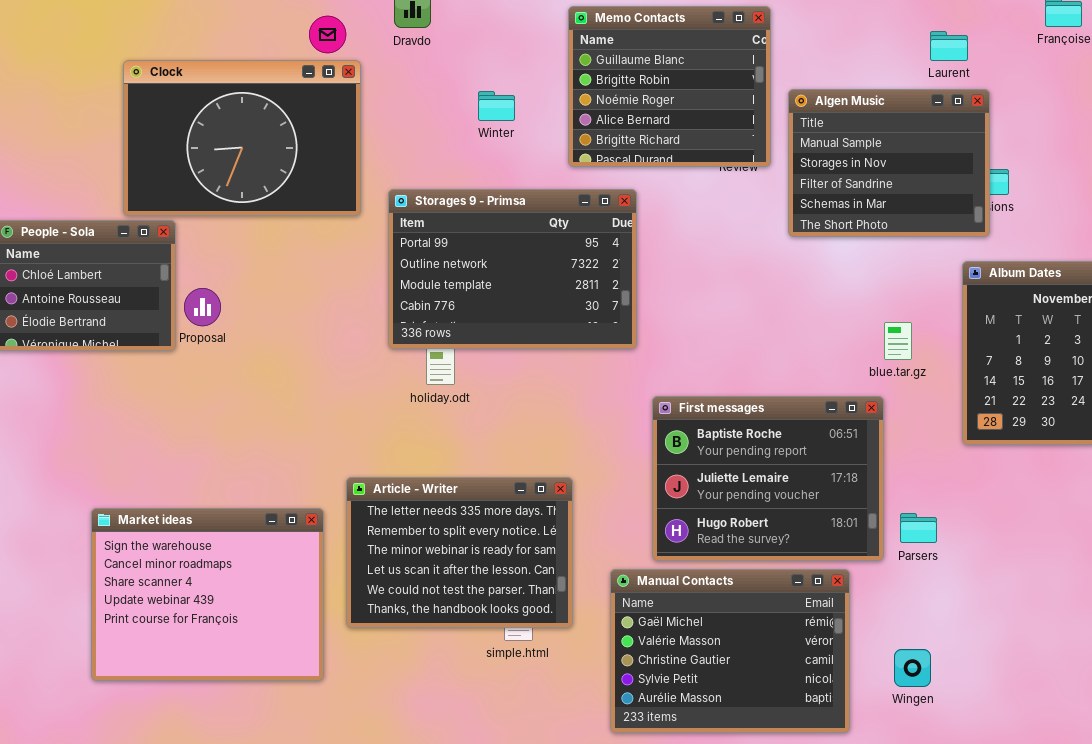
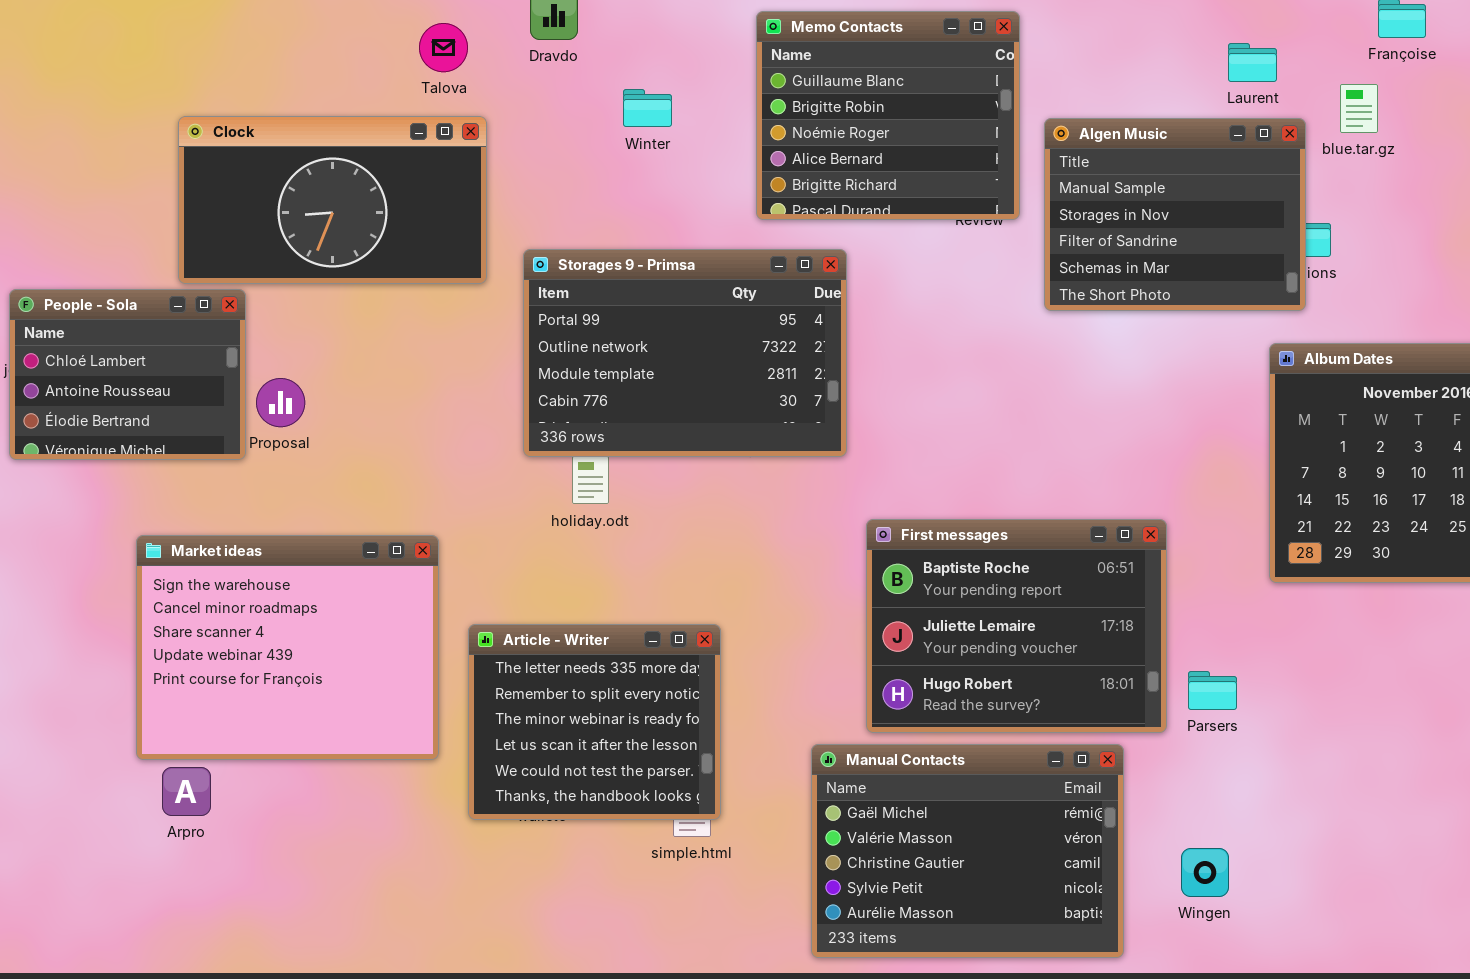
Clock: [123,60,361,216] -> [178,116,487,284], resized
Winter: [478,91,515,121] -> [623,89,672,127], moved
blue.tar.gz: [884,322,912,360] -> [1340,84,1378,133], moved
Article - Writer: [346,477,573,628] -> [468,624,721,820], resized
Market ideas: [91,508,324,681] -> [136,535,439,760], moved

